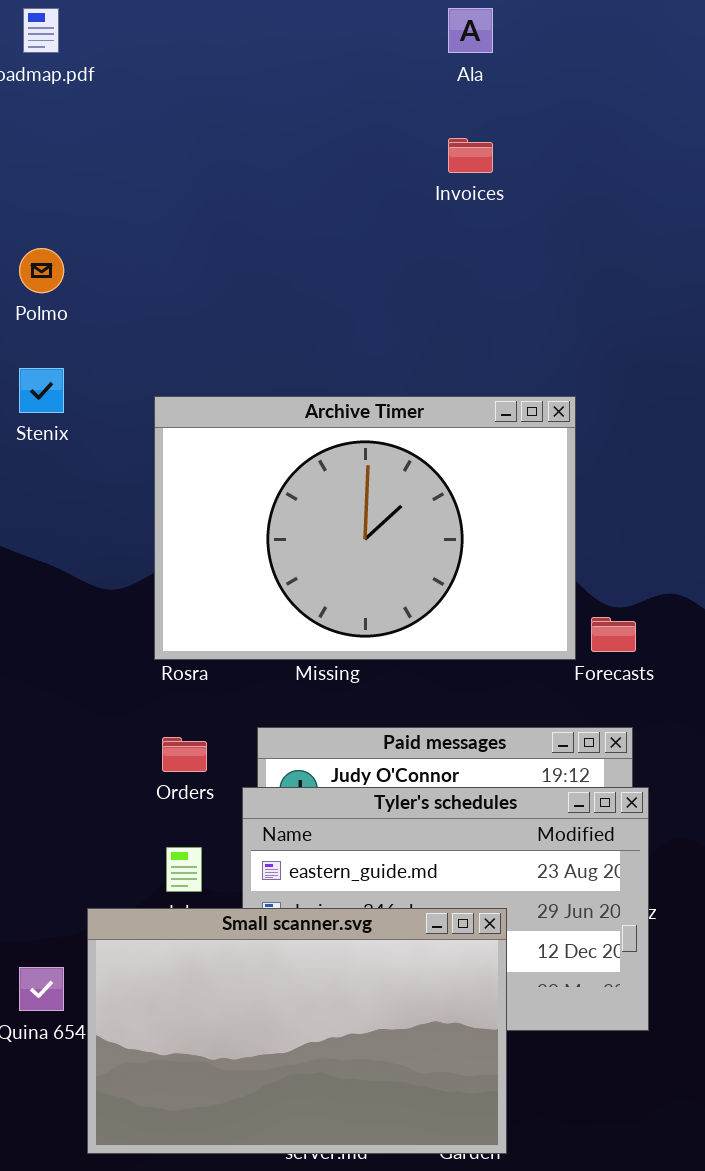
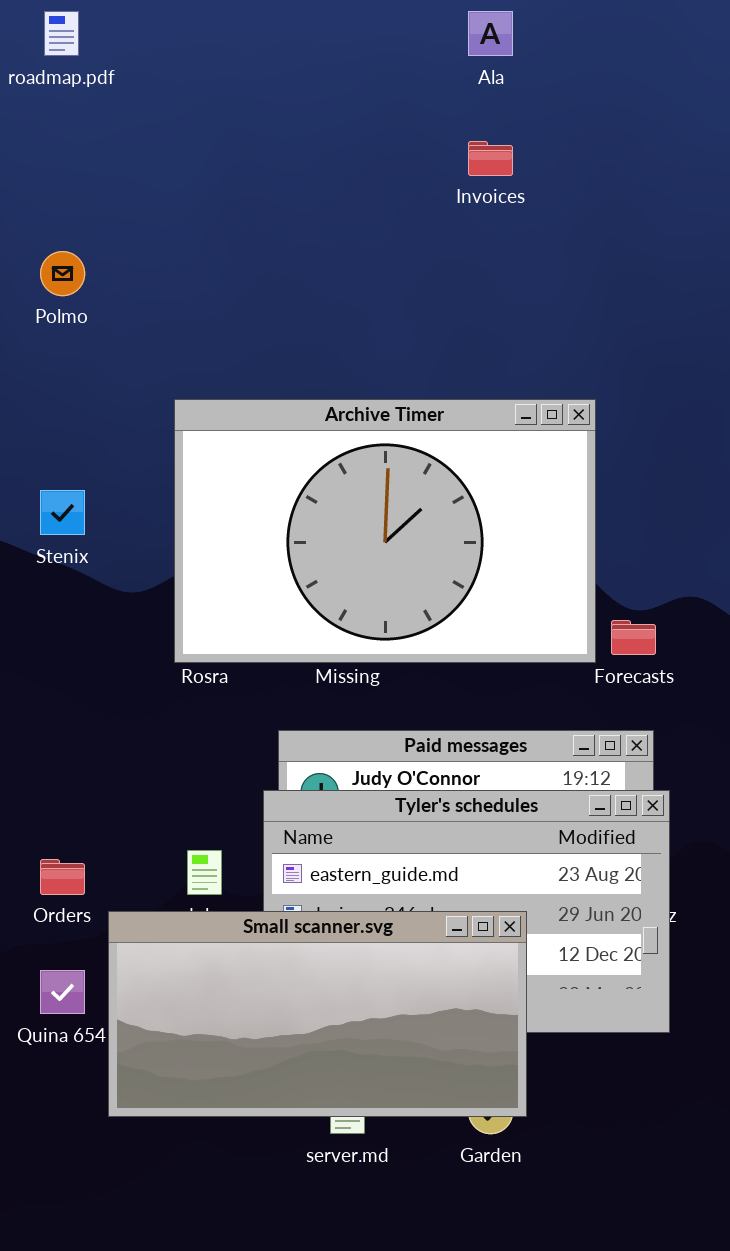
Stenix: [19,368,64,413] -> [40,490,85,535], moved
Orders: [162,737,207,772] -> [40,859,85,895], moved
Small scanner.svg: [87,908,507,1154] -> [108,911,527,1117], resized

